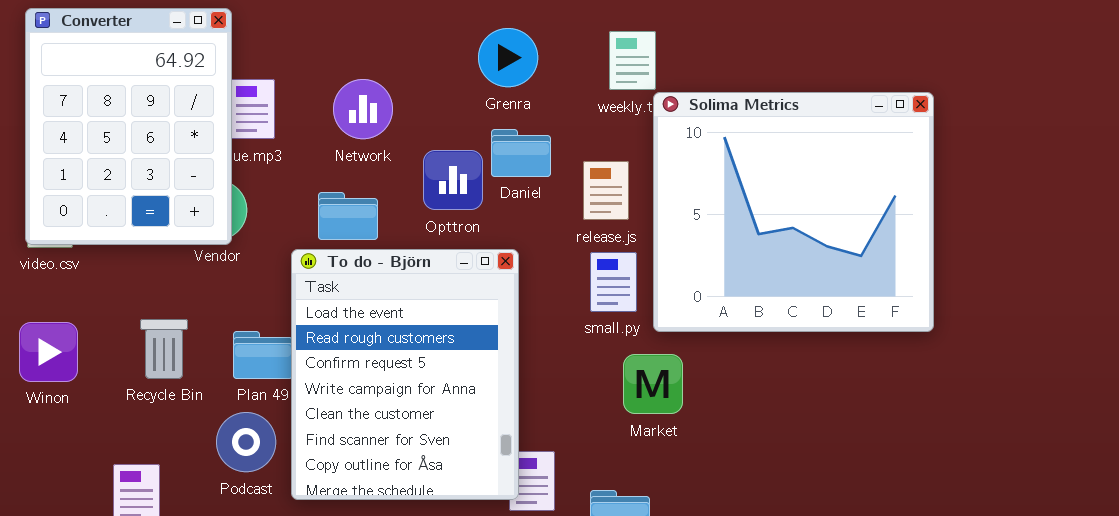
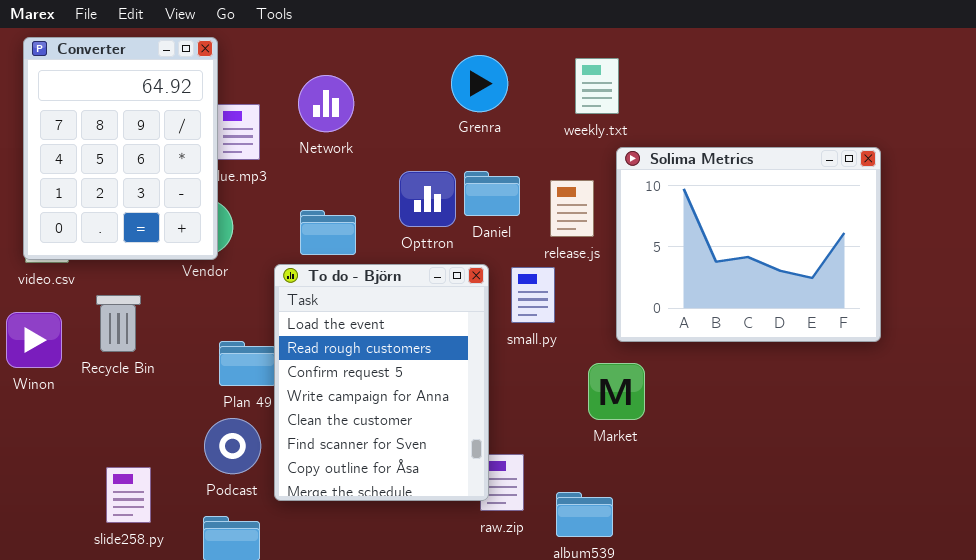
Network: [333,79,393,139] -> [298,75,354,132], moved
Solima Metrics: [653,92,934,332] -> [616,147,881,342], resized
Daniel: [491,129,551,177] -> [464,171,520,216], moved
small.py: [590,252,637,312] -> [511,267,555,323], moved
Recycle Bin: [140,319,188,379] -> [96,295,141,352], moved
Winon: [19,322,78,382] -> [6,312,62,368], moved

